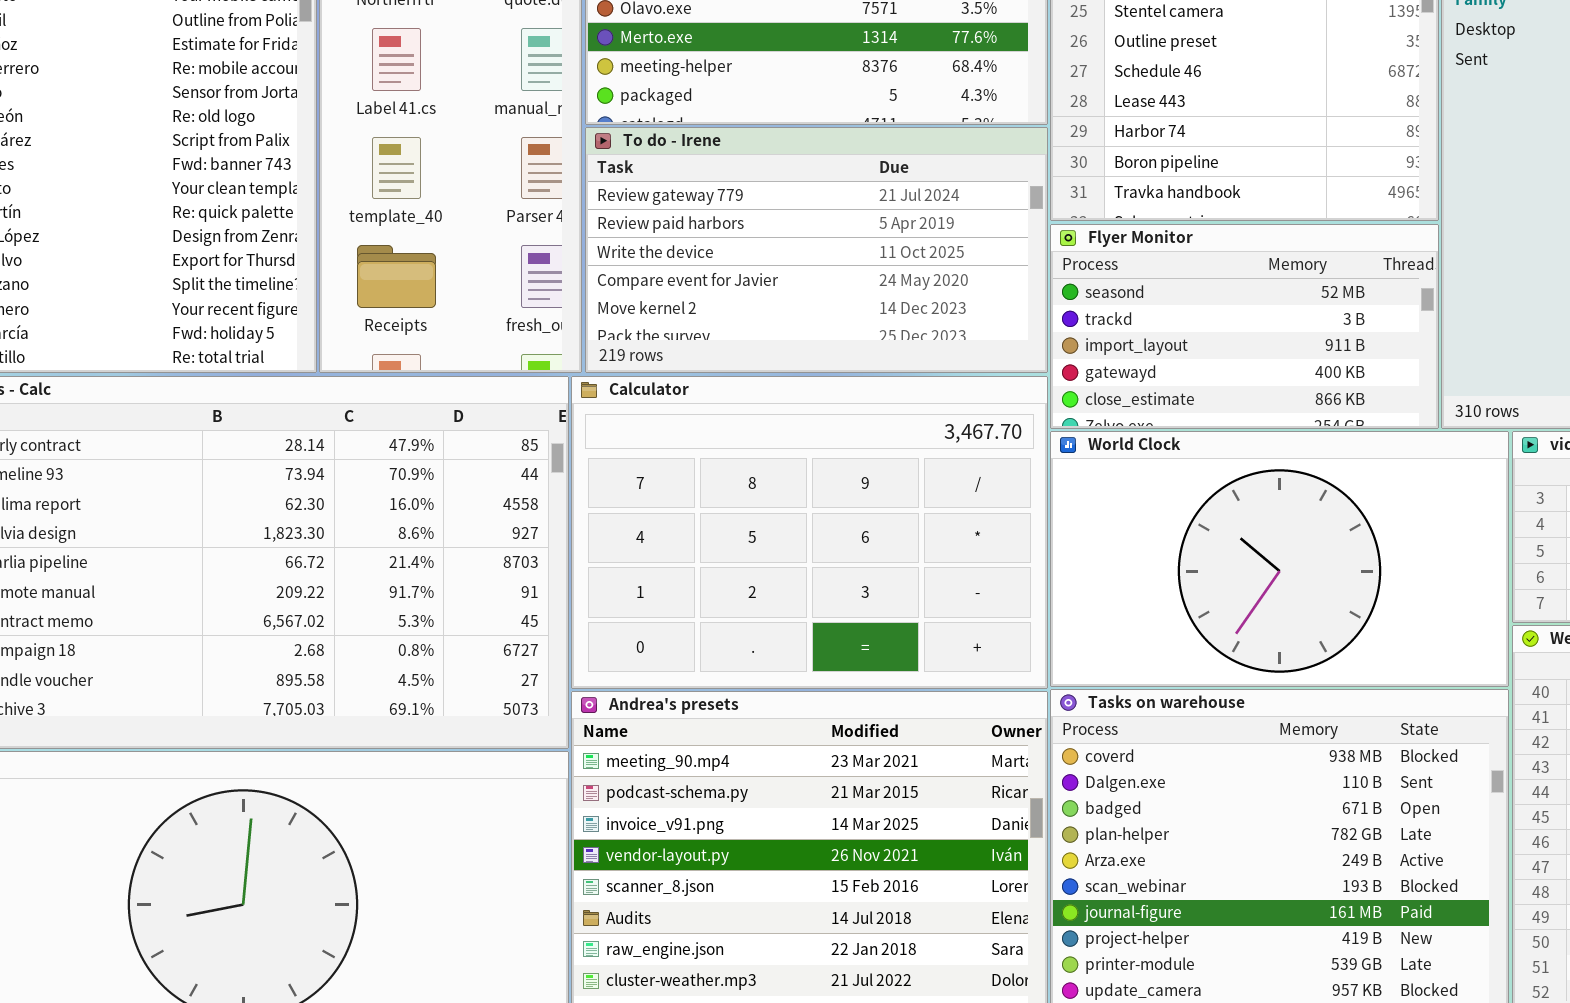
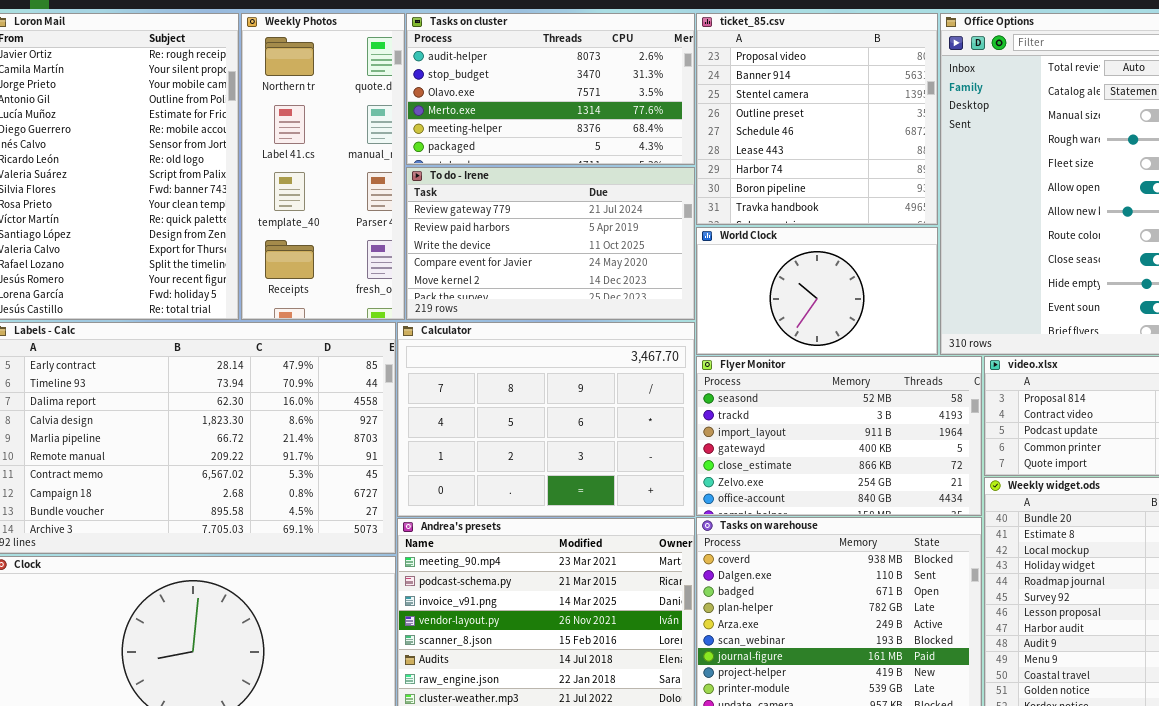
Flyer Monitor: [1050,224,1439,429] -> [696,356,982,516], moved, resized
World Clock: [1050,431,1509,687] -> [696,227,938,355], moved, resized

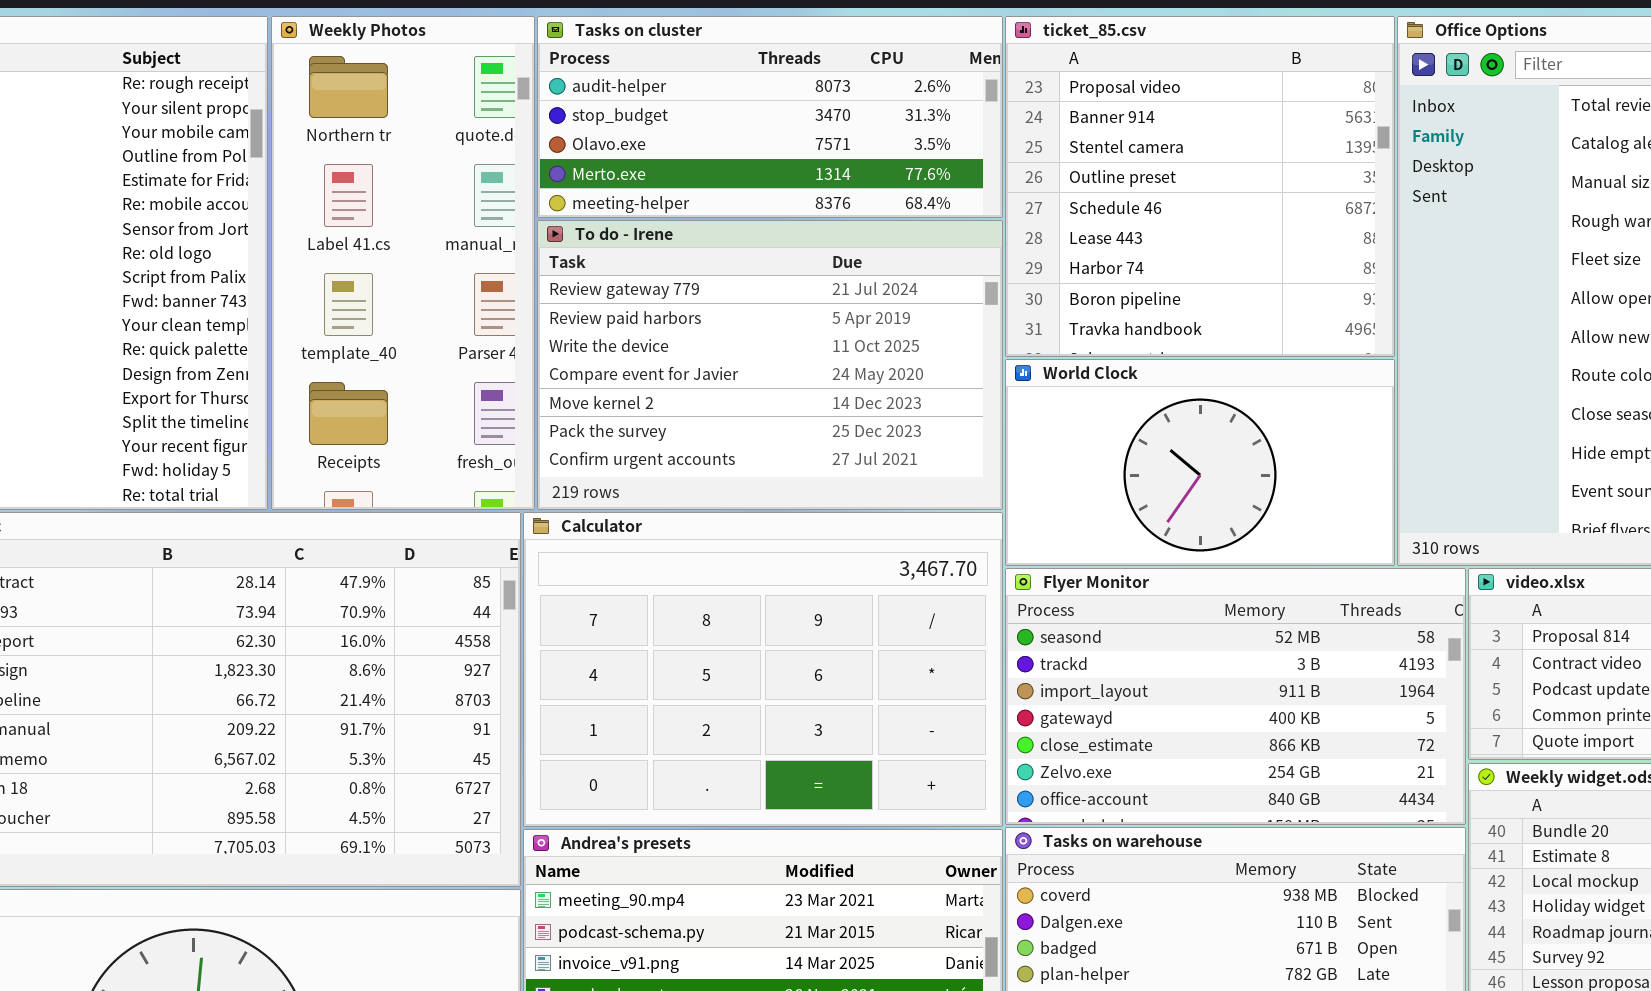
Tasks on cluster: [406,13,695,165] -> [537,16,1003,218], resized
To do - Irene: [406,167,695,320] -> [537,220,1003,510], resized

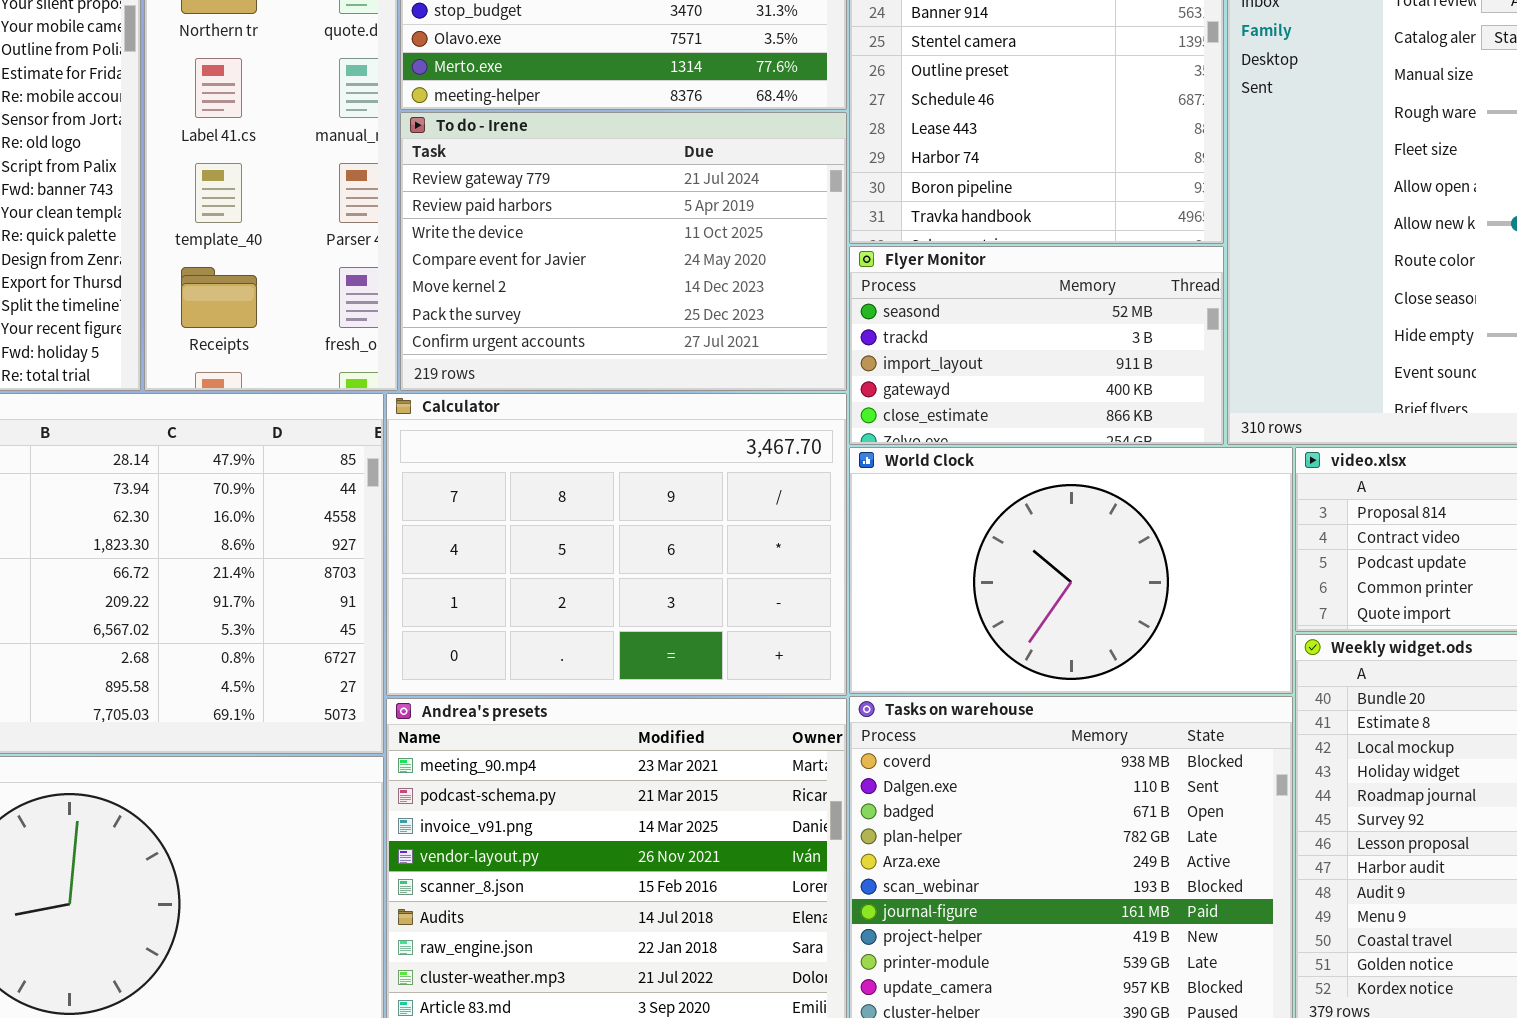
World Clock: [1005,359,1395,566] -> [849,447,1293,694], moved, resized
Flyer Monitor: [1005,568,1466,825] -> [849,246,1224,445], moved, resized

